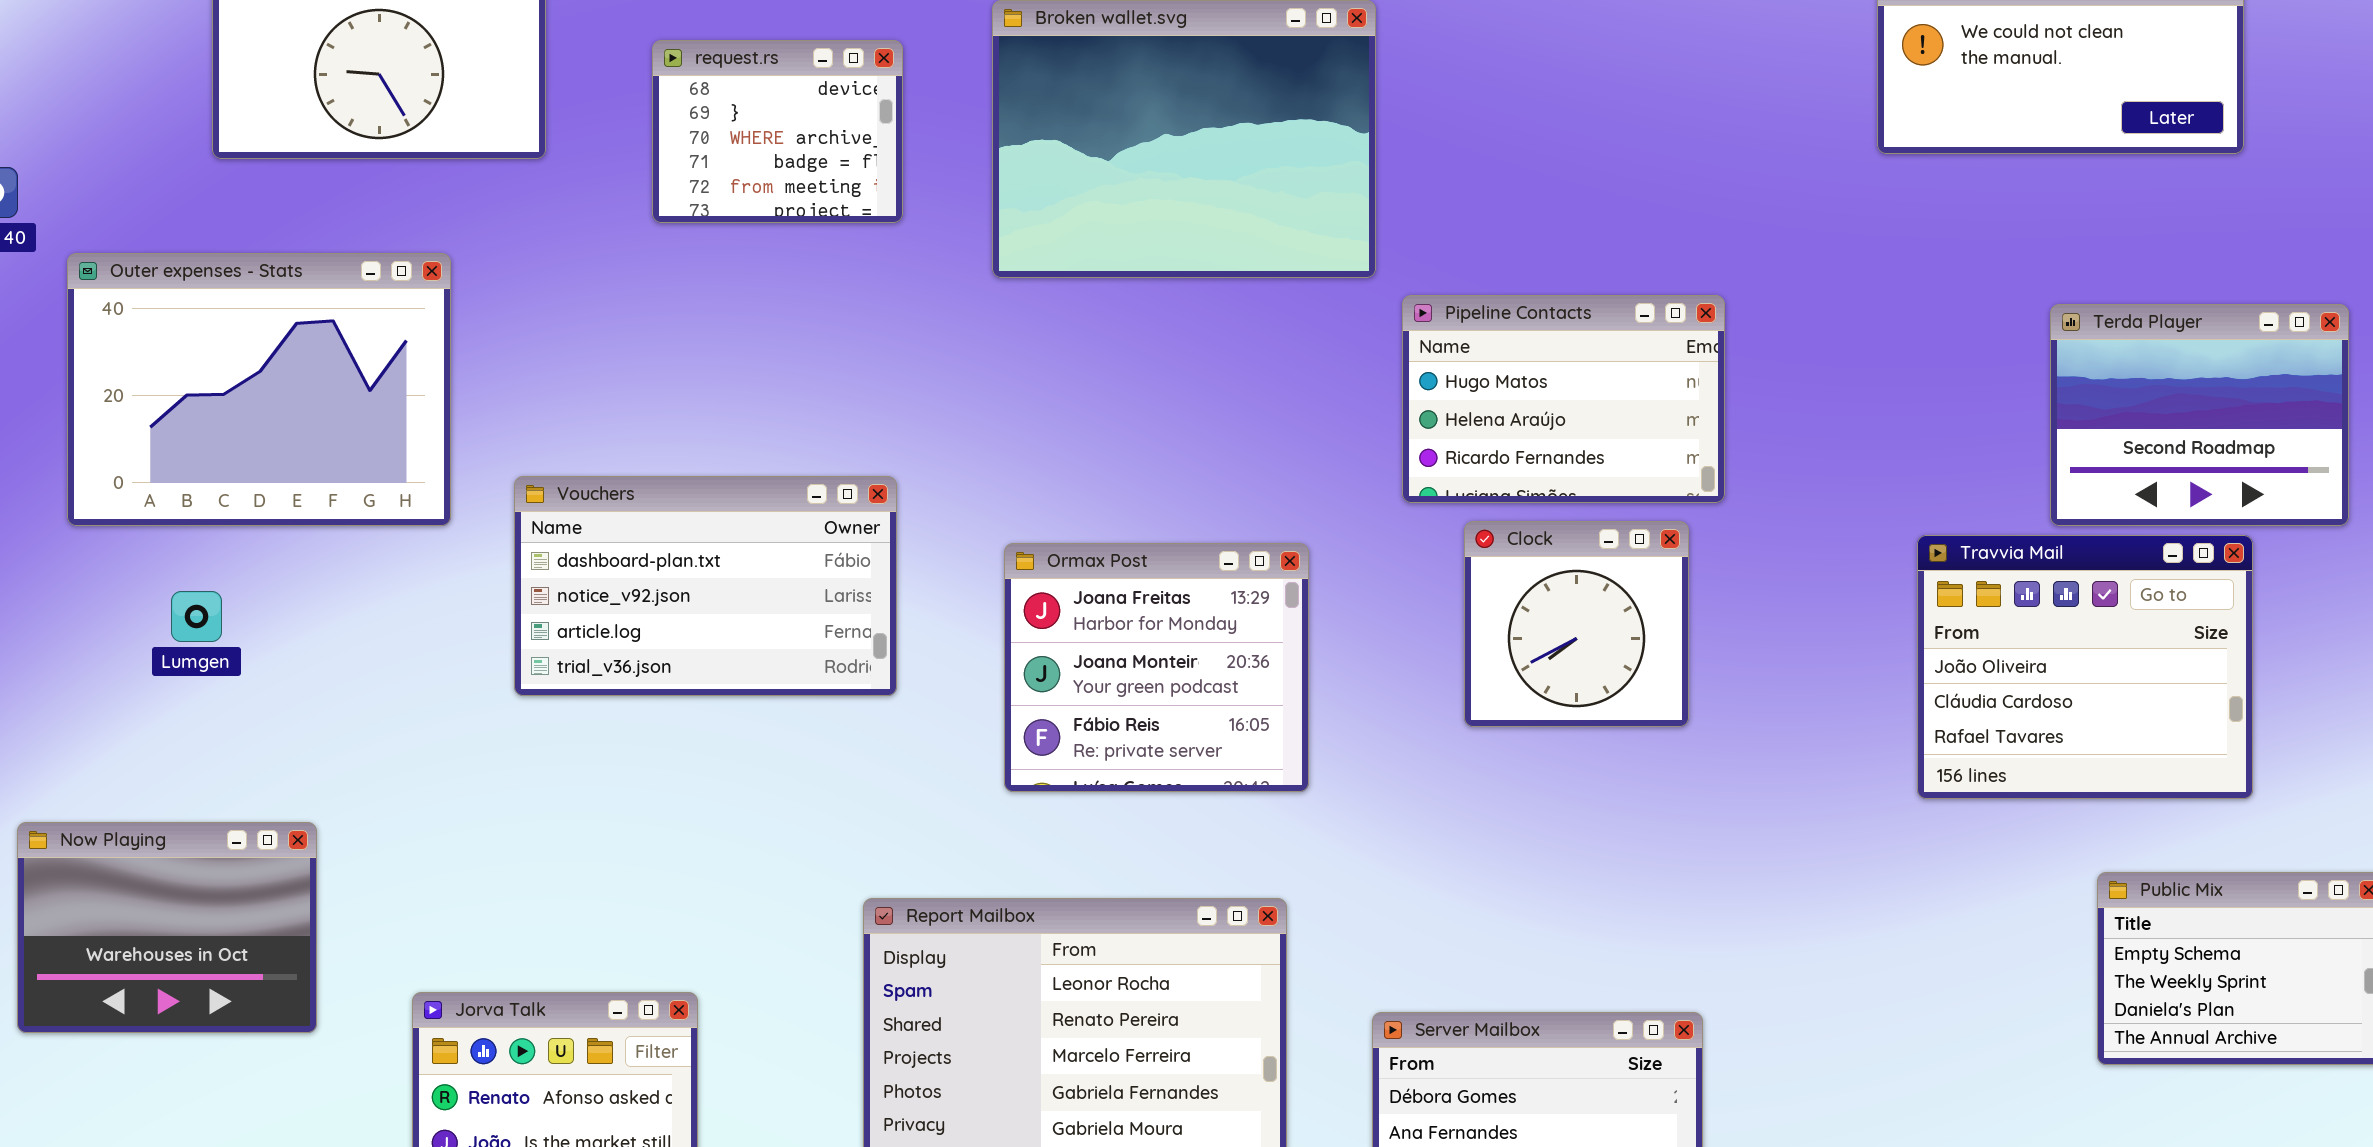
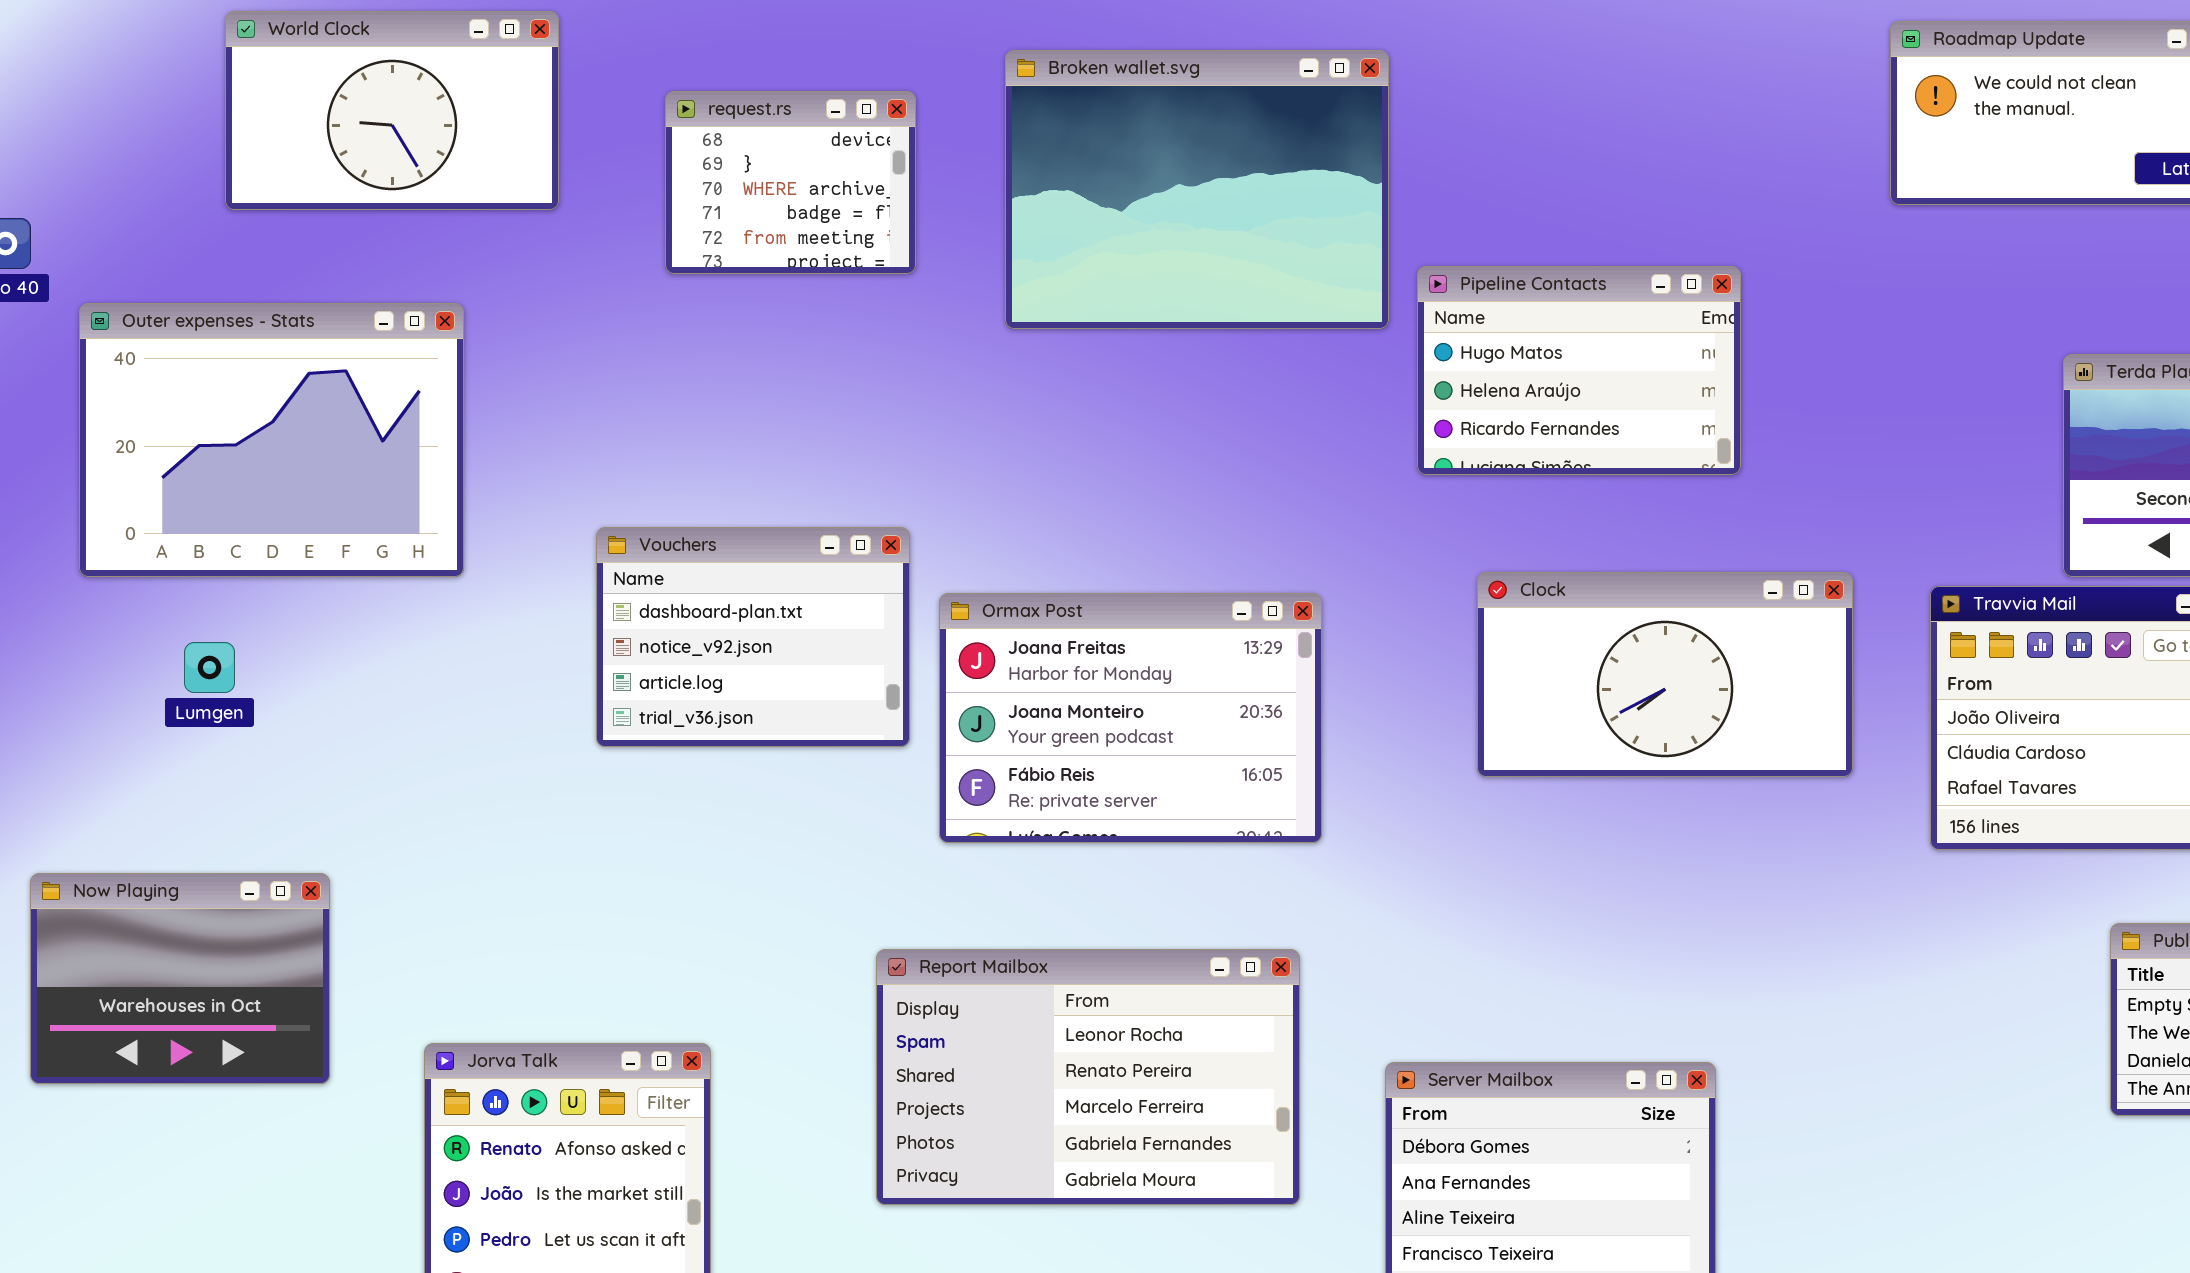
Pipeline Contacts: [1402,295,1725,503] -> [1417,266,1741,475], moved
Vouchers: [514,476,897,696] -> [596,527,910,747], resized
Clock: [1464,521,1689,727] -> [1477,572,1853,777], resized
Ormax Post: [1004,543,1309,792] -> [939,593,1322,843], resized

